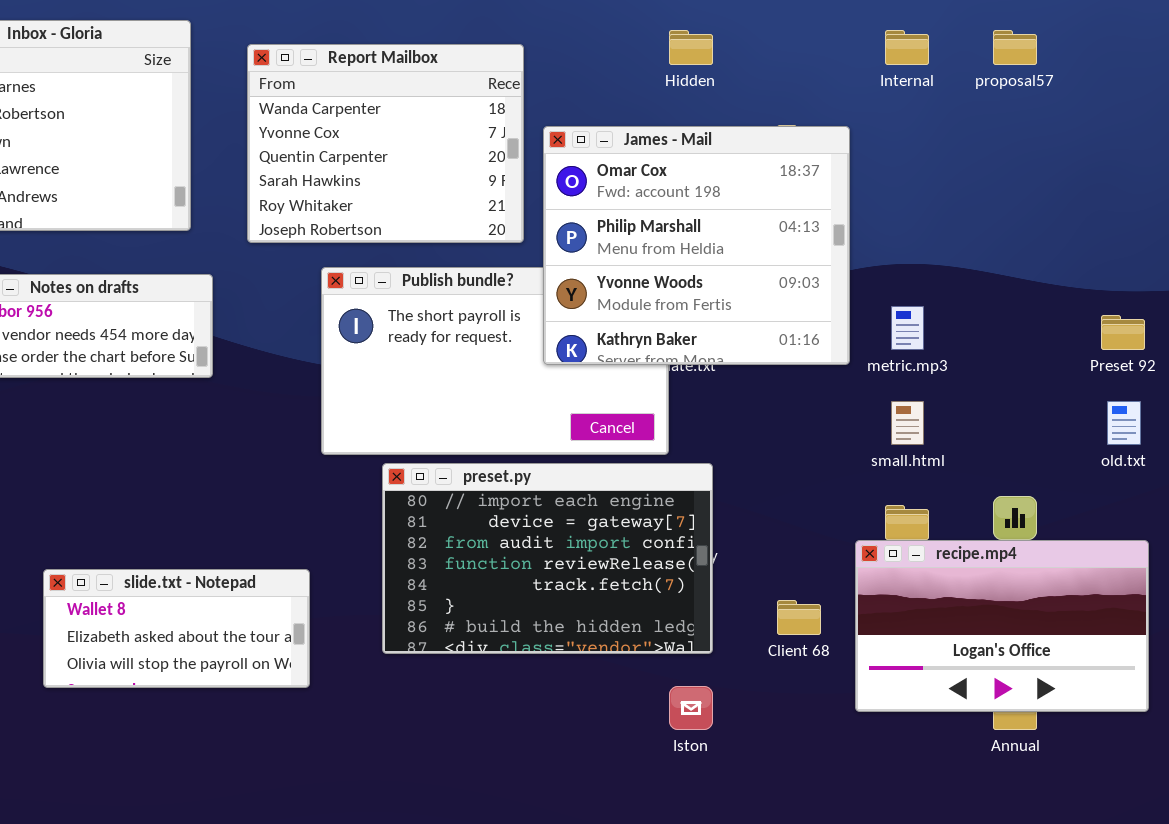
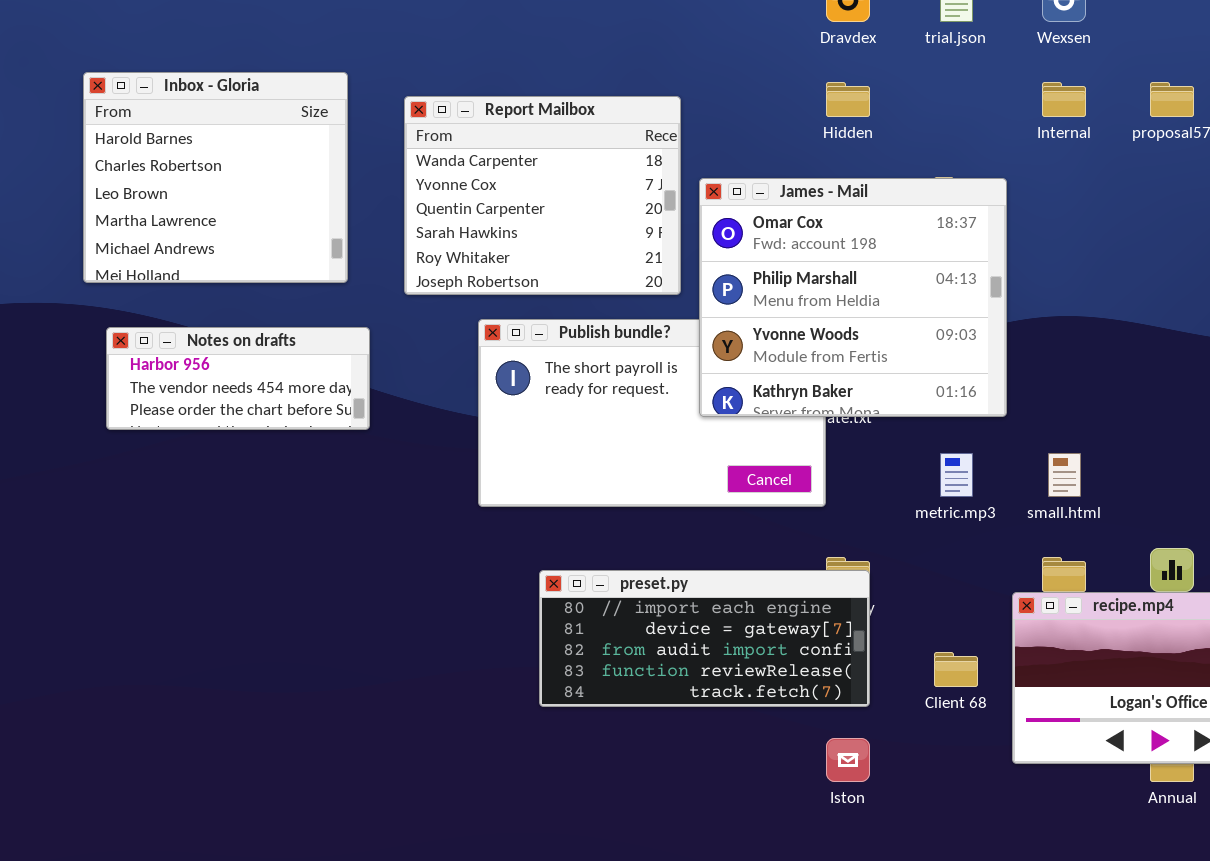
metric.mp3: [891,306,924,350] -> [940,453,973,497], moved
preset.py: [382,463,713,654] -> [539,570,870,707], resized
slide.txt - Notepad: [43,569,310,688] -> none, closed

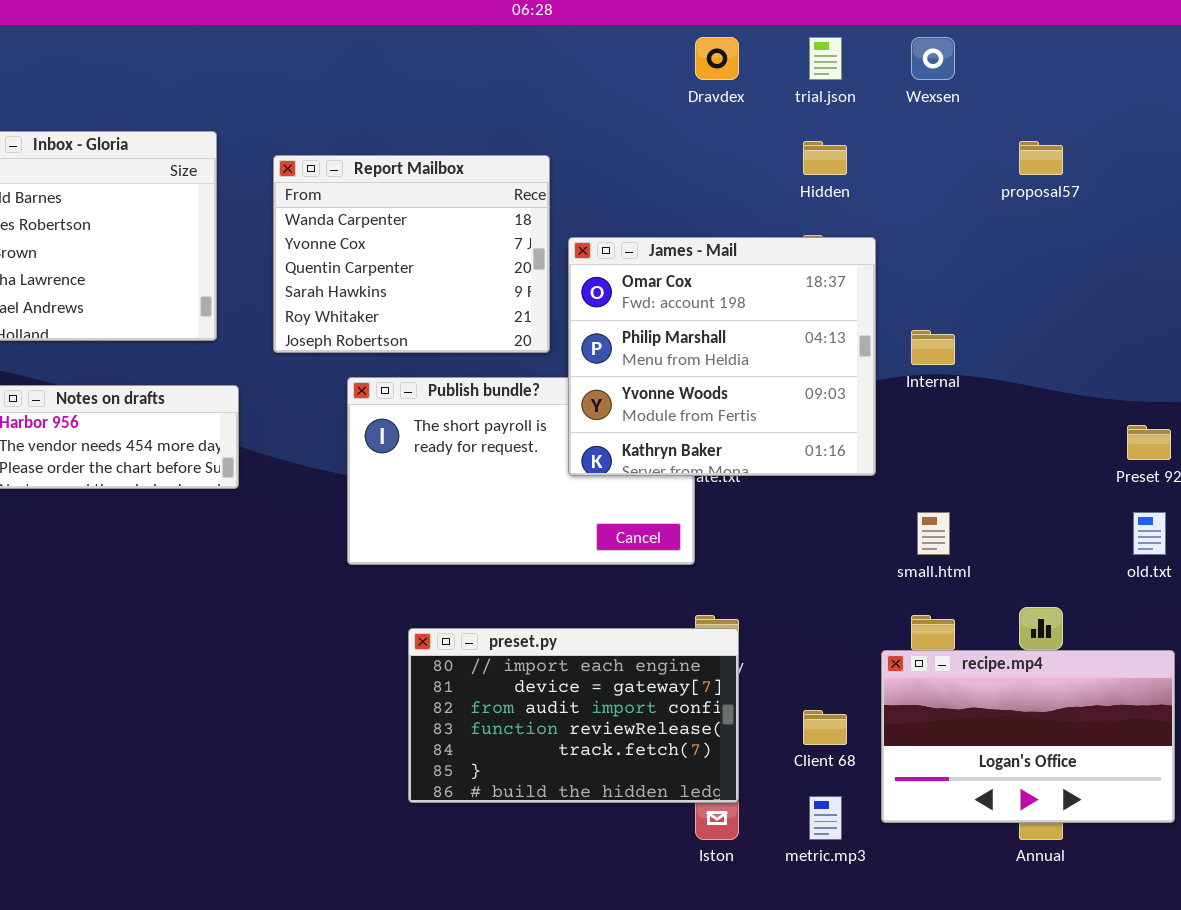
Hidden: [826,82,870,117] -> [803,141,847,175], moved
Internal: [1042,82,1086,117] -> [911,330,955,365], moved
metric.mp3: [940,453,973,497] -> [809,796,842,840], moved
preset.py: [539,570,870,707] -> [408,628,739,803], resized

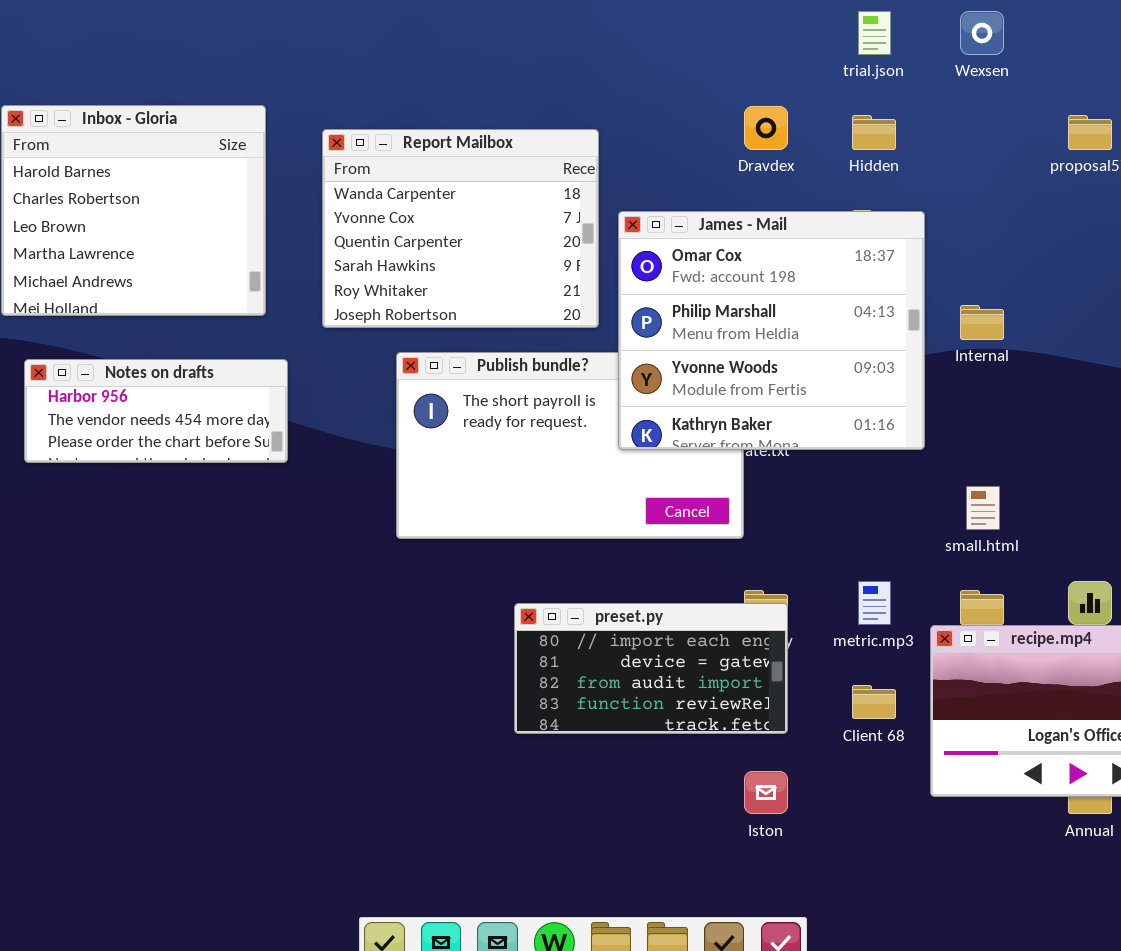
Dravdex: [695,37,739,80] -> [744,106,788,150], moved
preset.py: [408,628,739,803] -> [514,603,788,734], resized
metric.mp3: [809,796,842,840] -> [858,581,891,625], moved

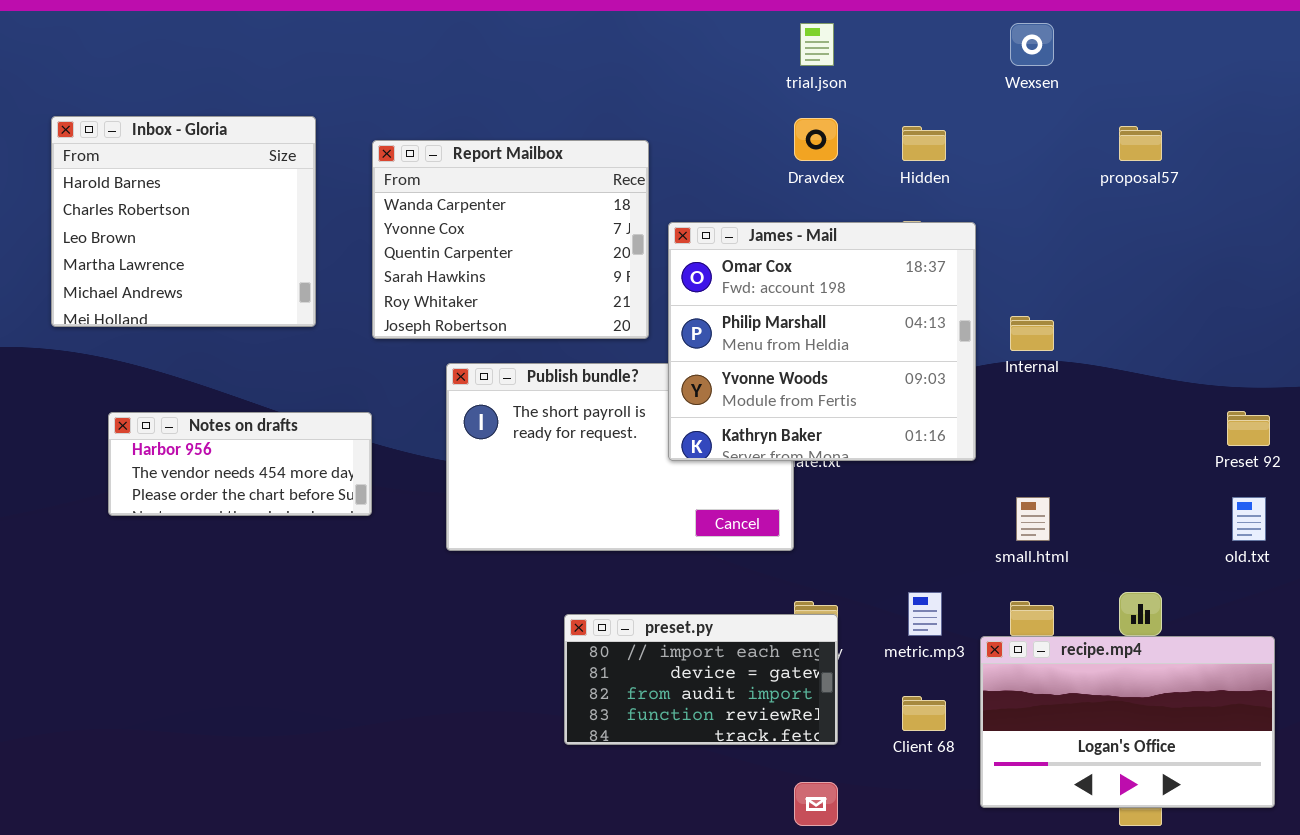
trial.json: [858,11,891,55] -> [800,23,834,66], moved
Notes on drafts: [24,359,288,463] -> [108,412,372,516], moved

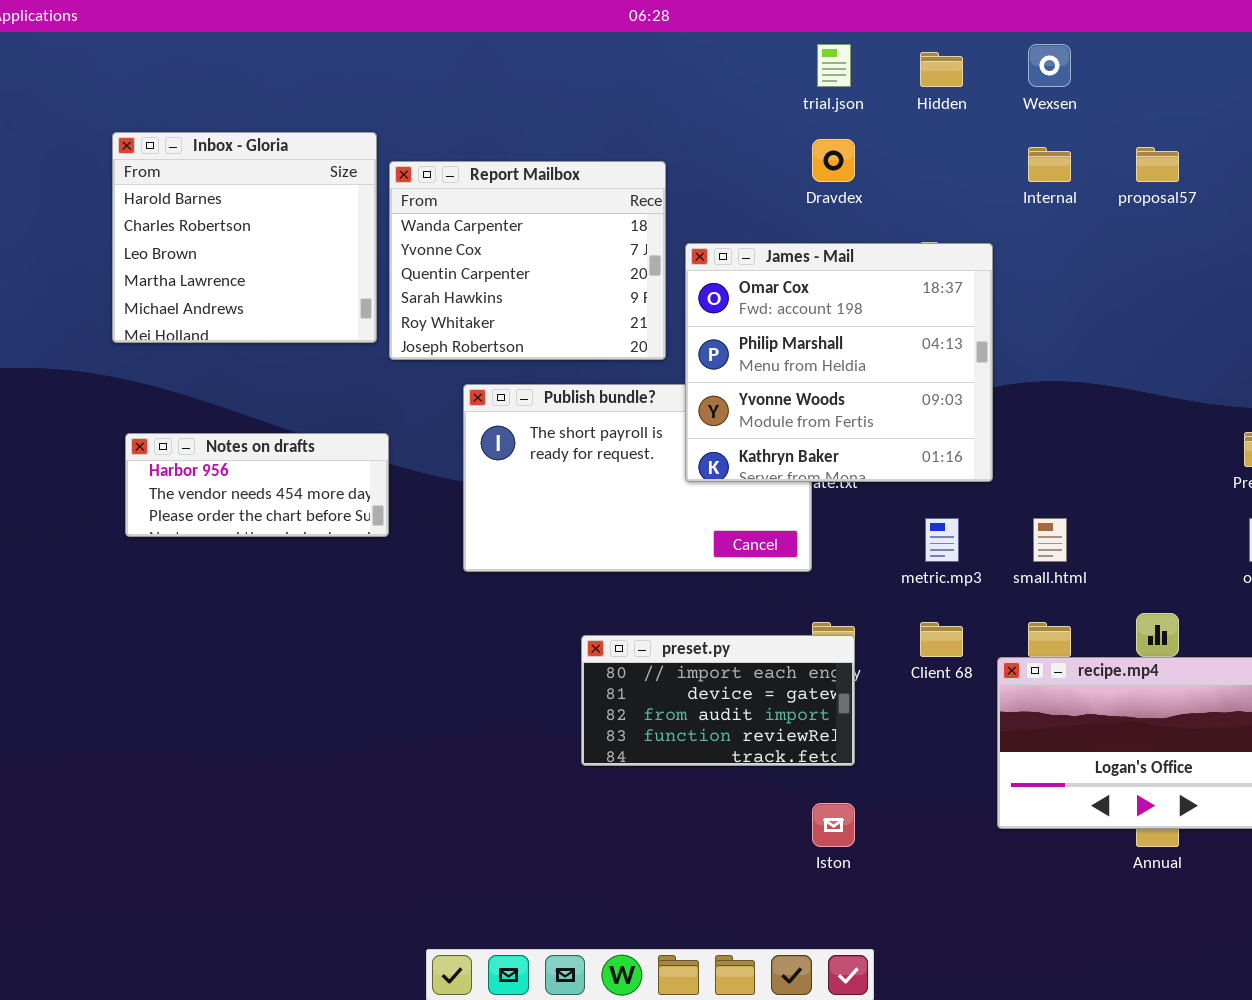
Inbox - Gloria: [51,116,316,327] -> [112,132,377,343], moved
Hidden: [902,126,946,161] -> [920,52,963,87], moved
Internal: [1010,316,1054,351] -> [1028,147,1071,182], moved
metric.mp3: [908,592,942,636] -> [925,518,959,562], moved
Client 68: [902,696,946,731] -> [920,622,963,657], moved

